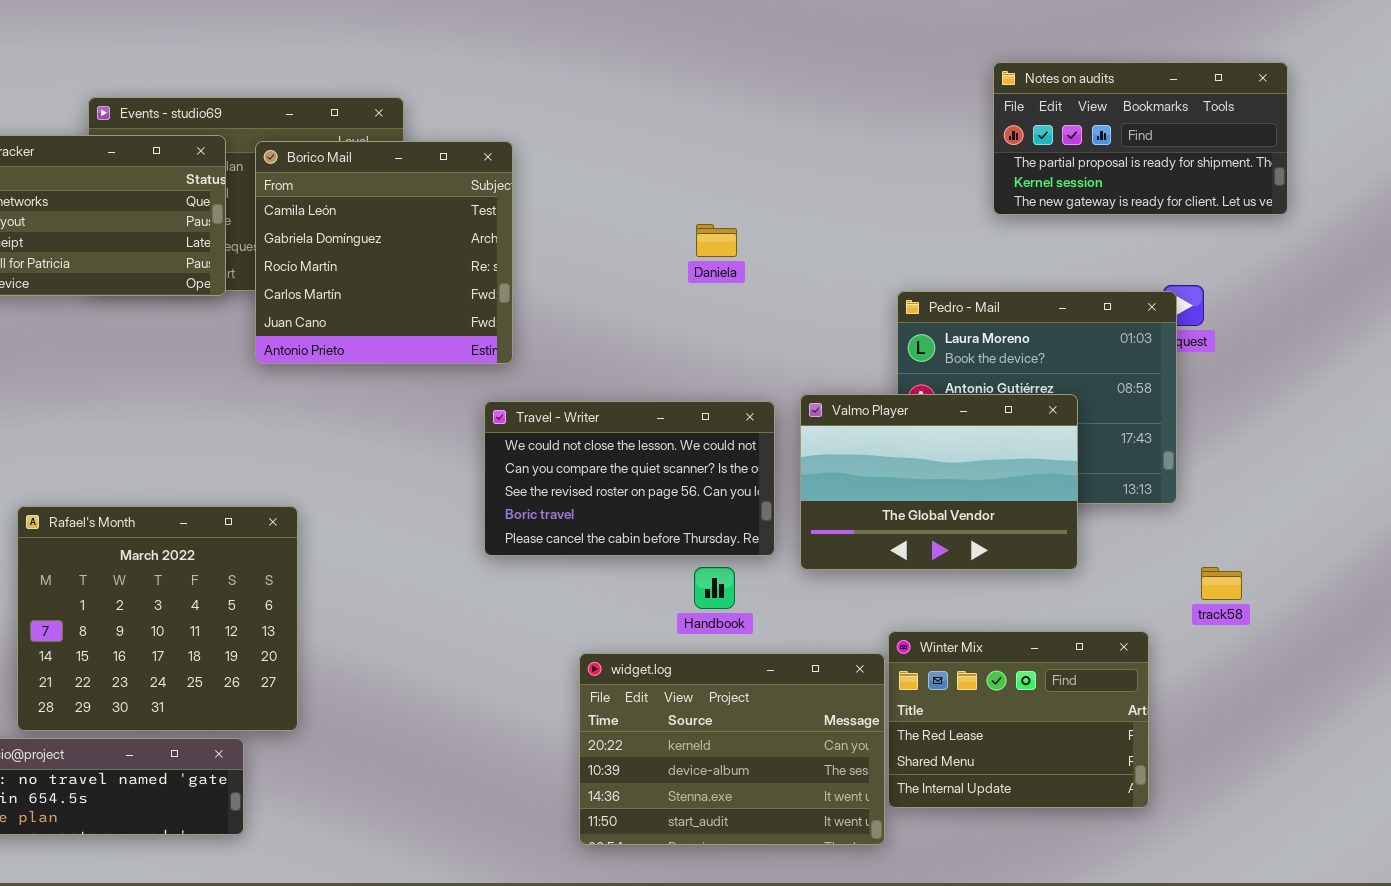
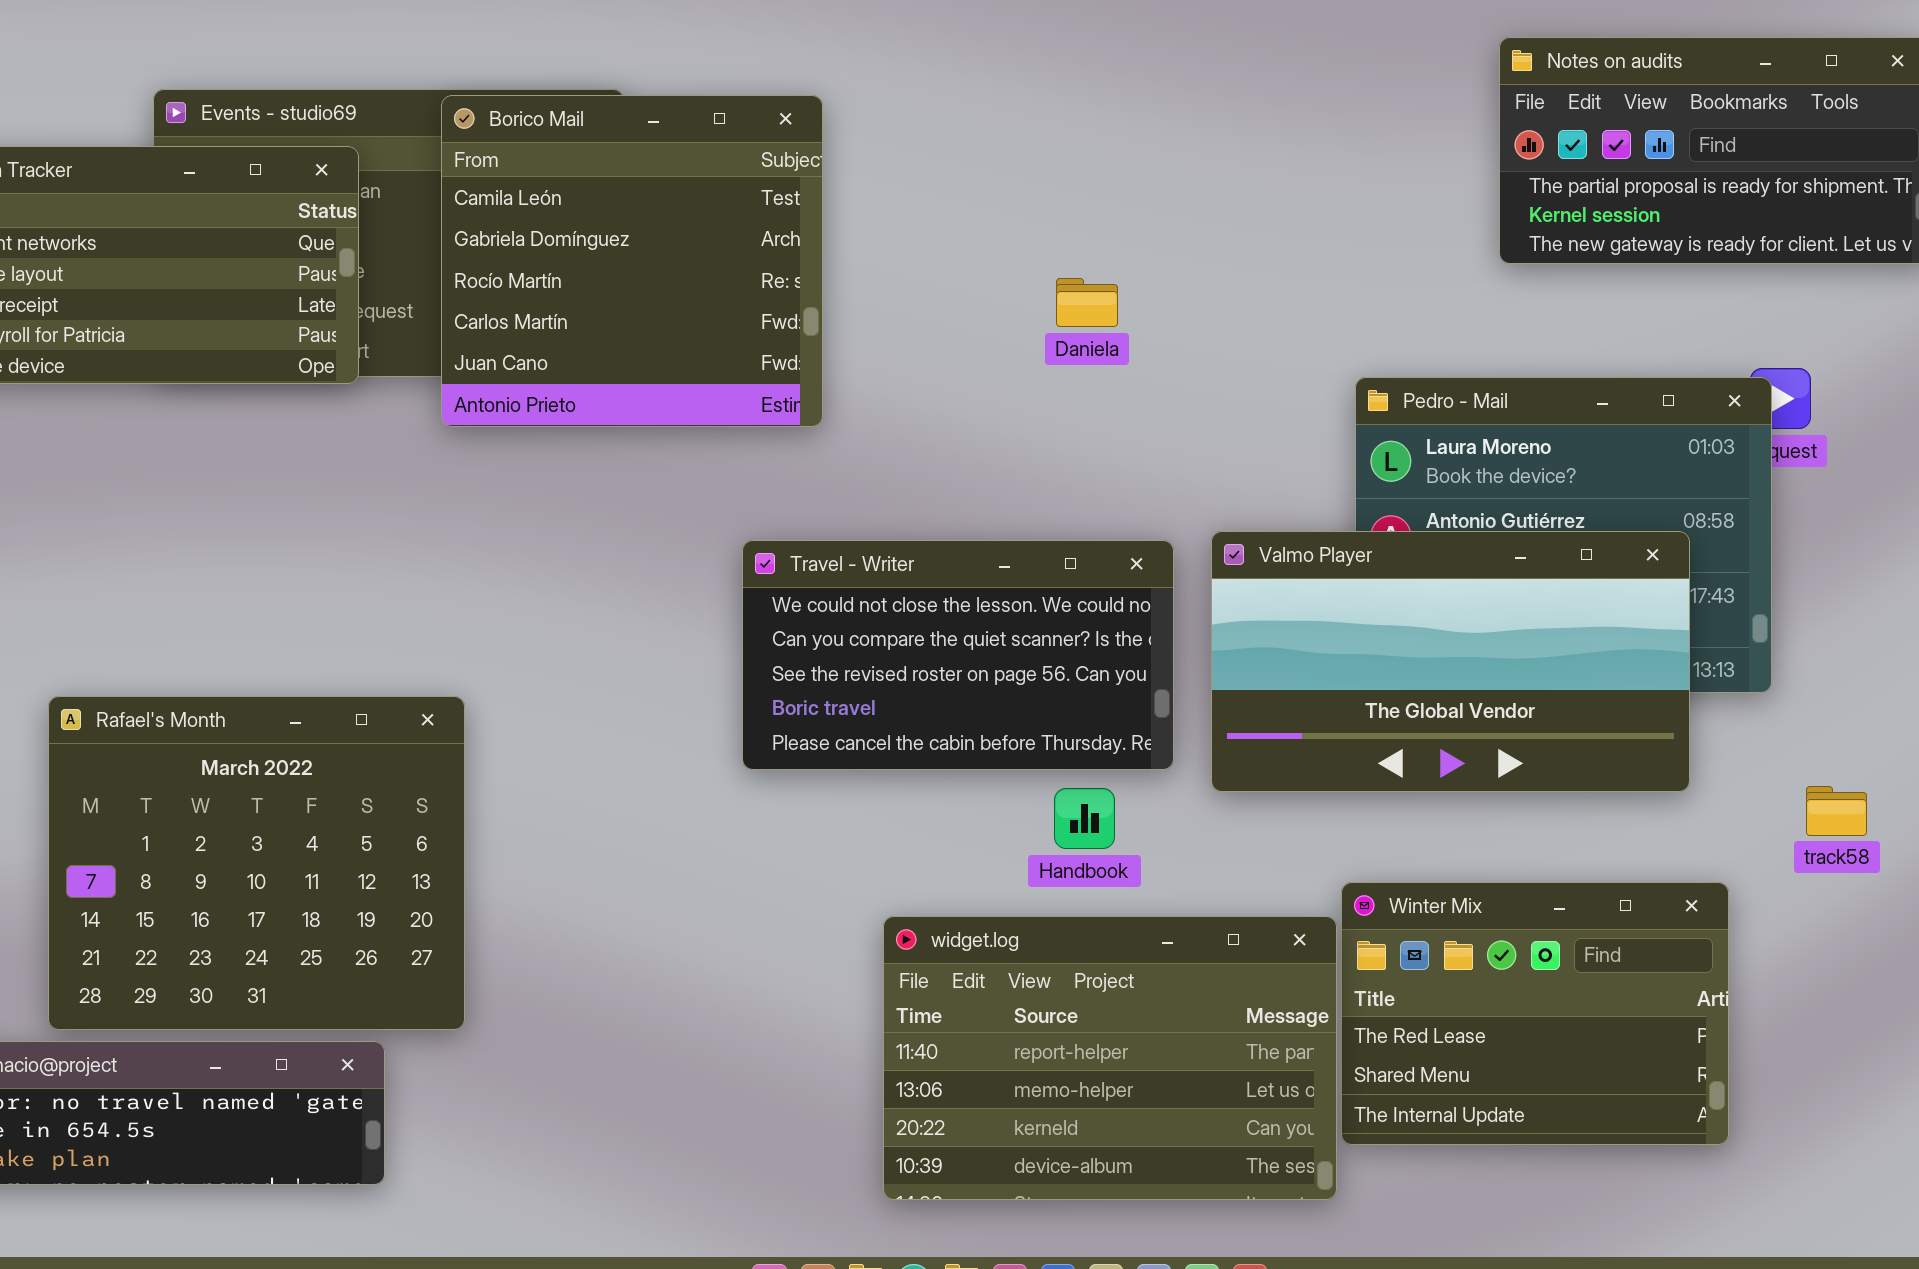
Borico Mail: [255,141,513,364] -> [441,95,823,427], moved
Valmo Player: [800,394,1078,570] -> [1211,531,1690,792], resized
widget.log: [579,653,885,845] -> [883,916,1337,1200], scrolled up 2 rows

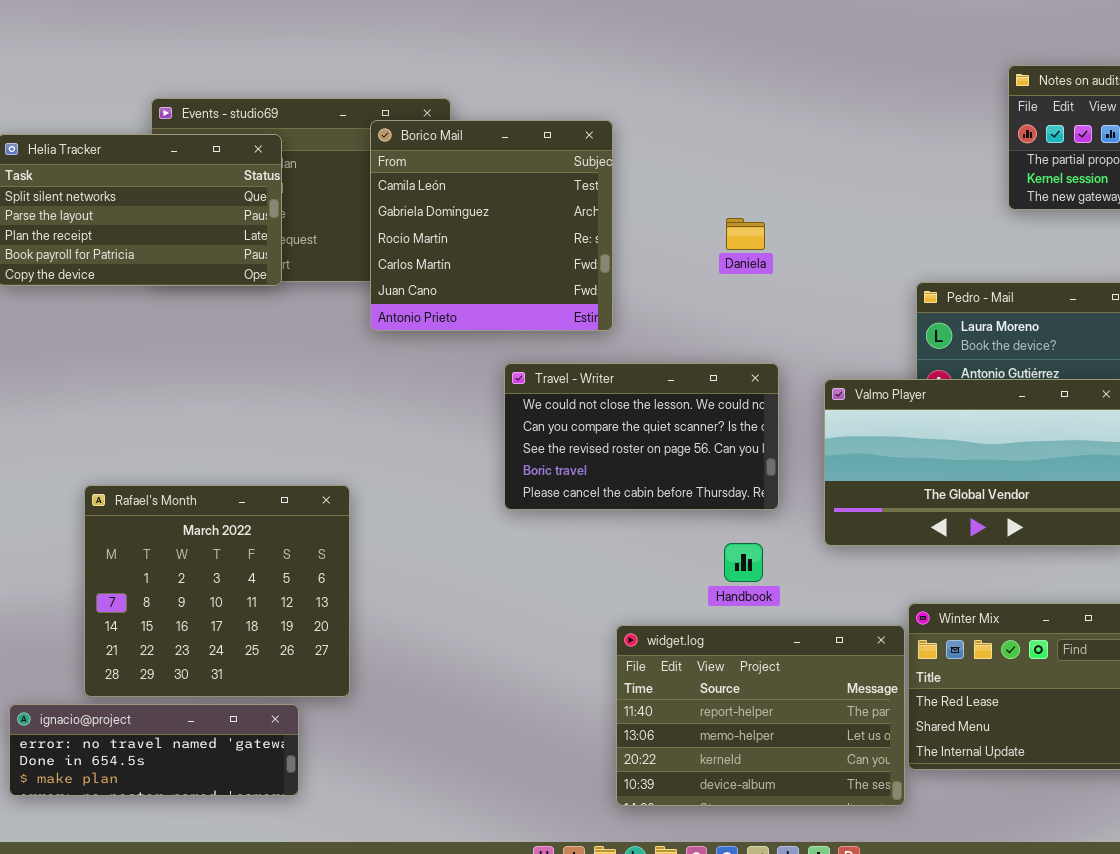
Borico Mail: [441,95,823,427] -> [370,120,613,331], moved
Travel - Writer: [742,540,1174,770] -> [504,363,779,510], moved

